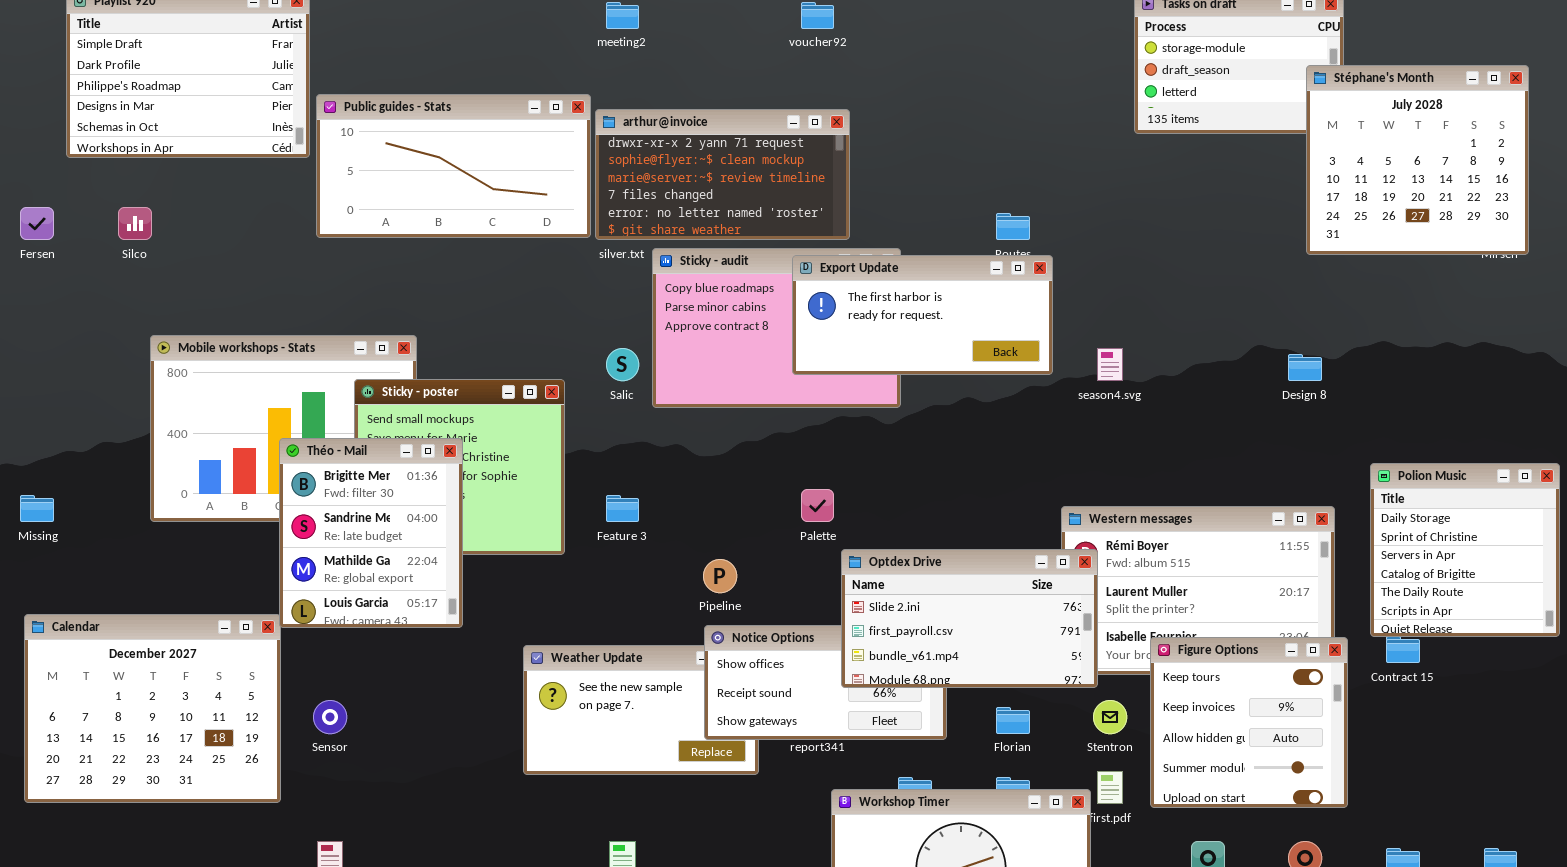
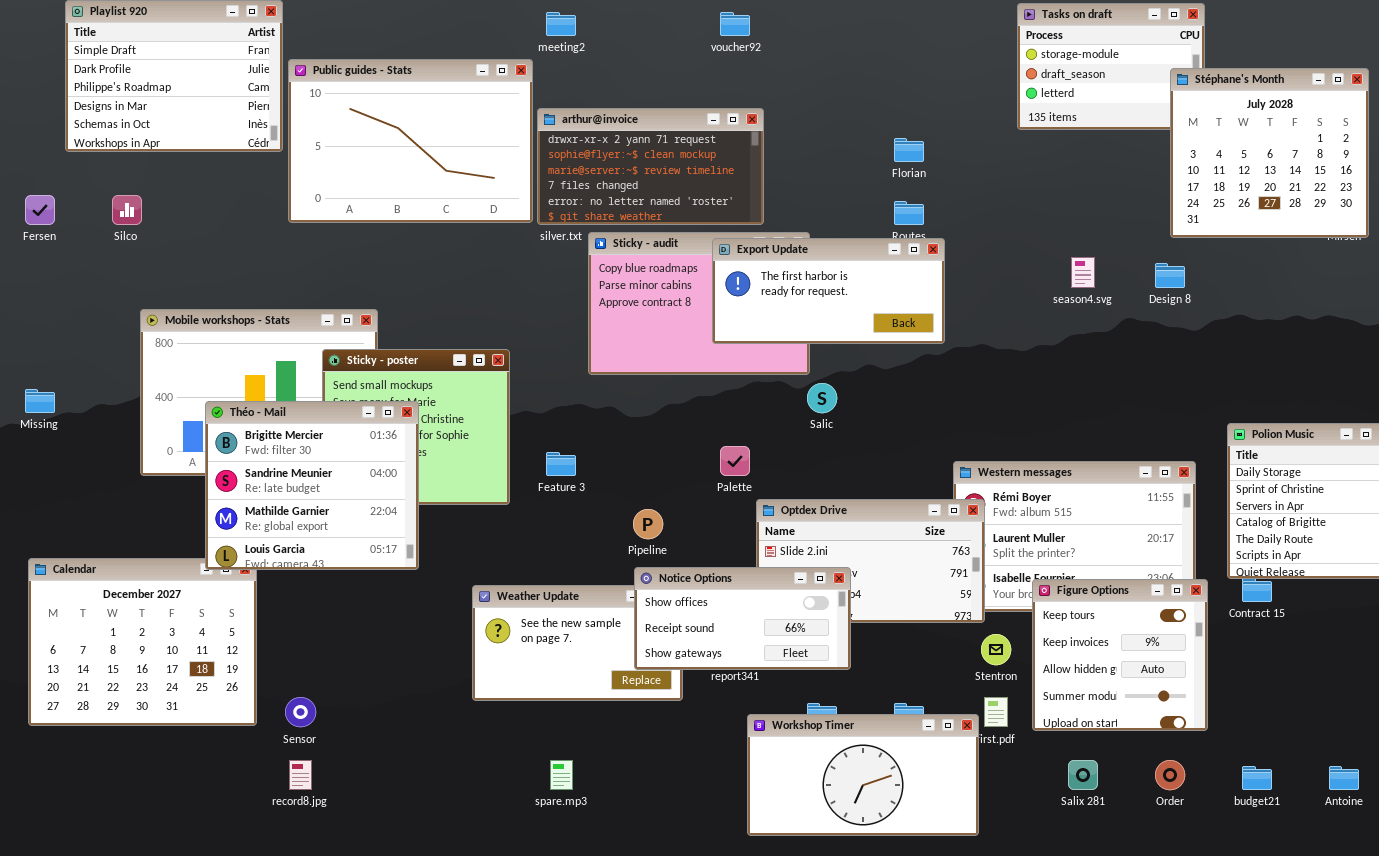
Public guides - Stats: [316,94,591,238] -> [288,59,533,223], resized
Salic: [606,348,639,381] -> [807,383,837,413], moved
season4.svg: [1097,348,1123,381] -> [1071,257,1095,288], moved
Design 8: [1288,354,1322,381] -> [1155,263,1185,288], moved
Théo - Mail: [279,438,463,628] -> [205,401,419,570], resized
Missing: [20,495,54,522] -> [25,389,55,413], moved
Notice Options: [704,625,947,740] -> [634,567,851,670], raised
Sensor: [313,700,347,734] -> [285,697,316,727], moved
Florian: [996,707,1030,734] -> [894,138,924,162], moved

